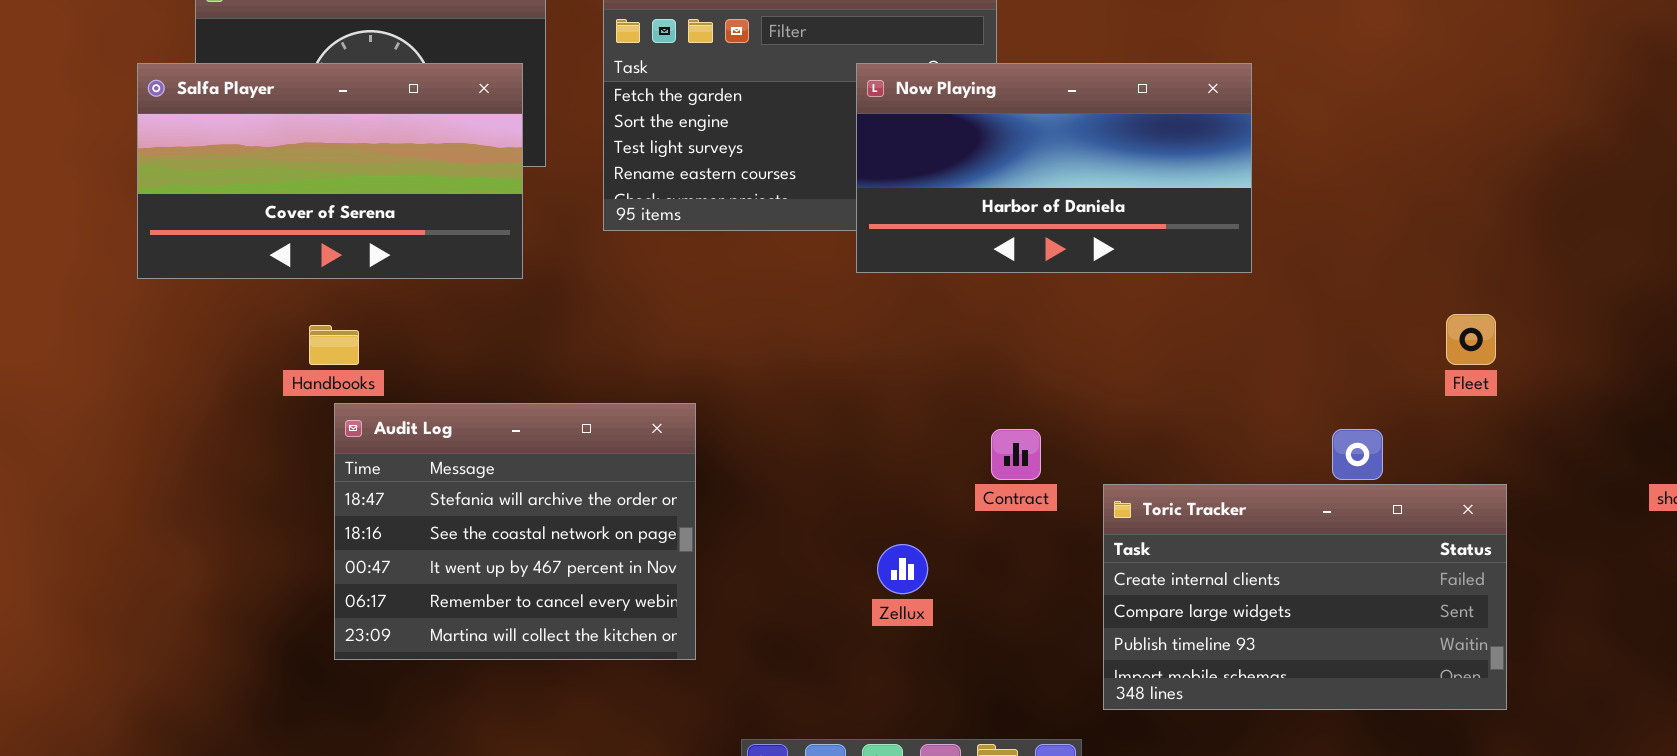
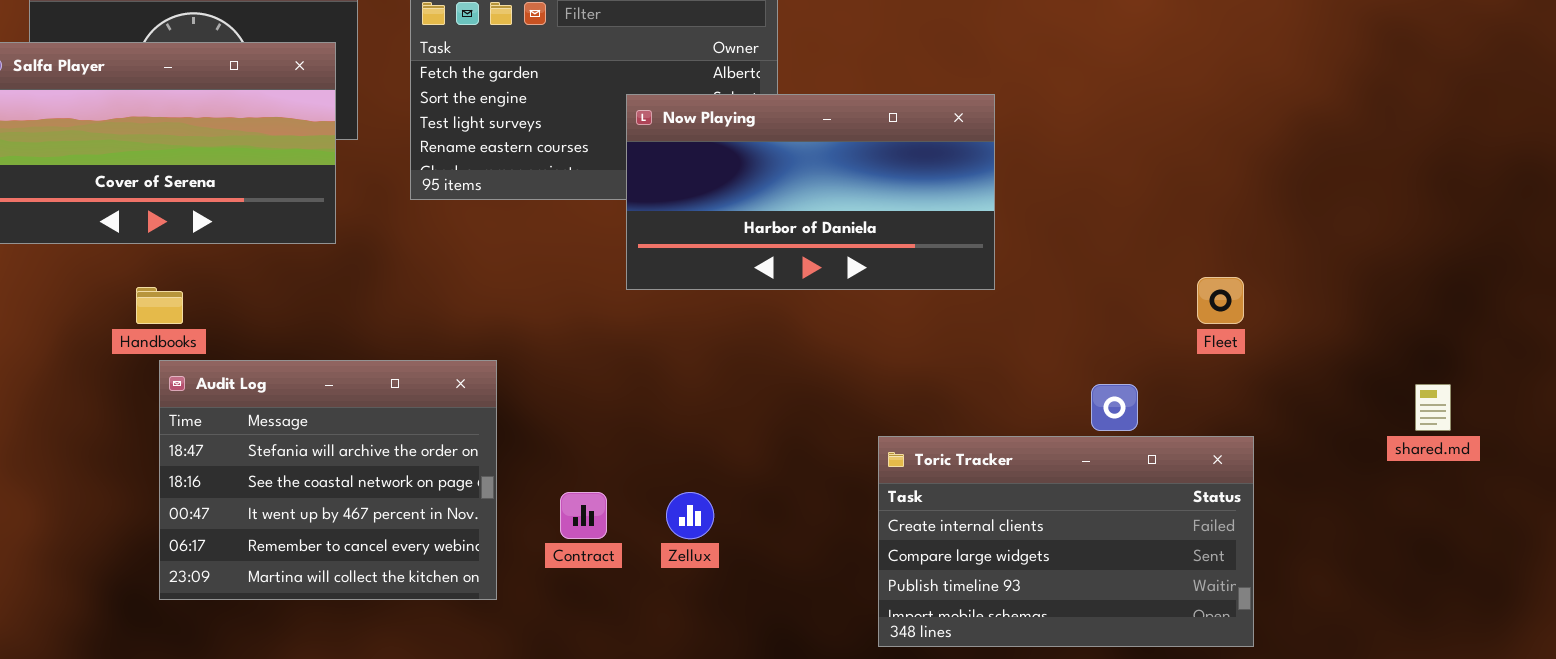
Now Playing: [856,63,1252,273] -> [626,94,995,290], moved
Contract: [991,429,1041,480] -> [560,492,607,539], moved

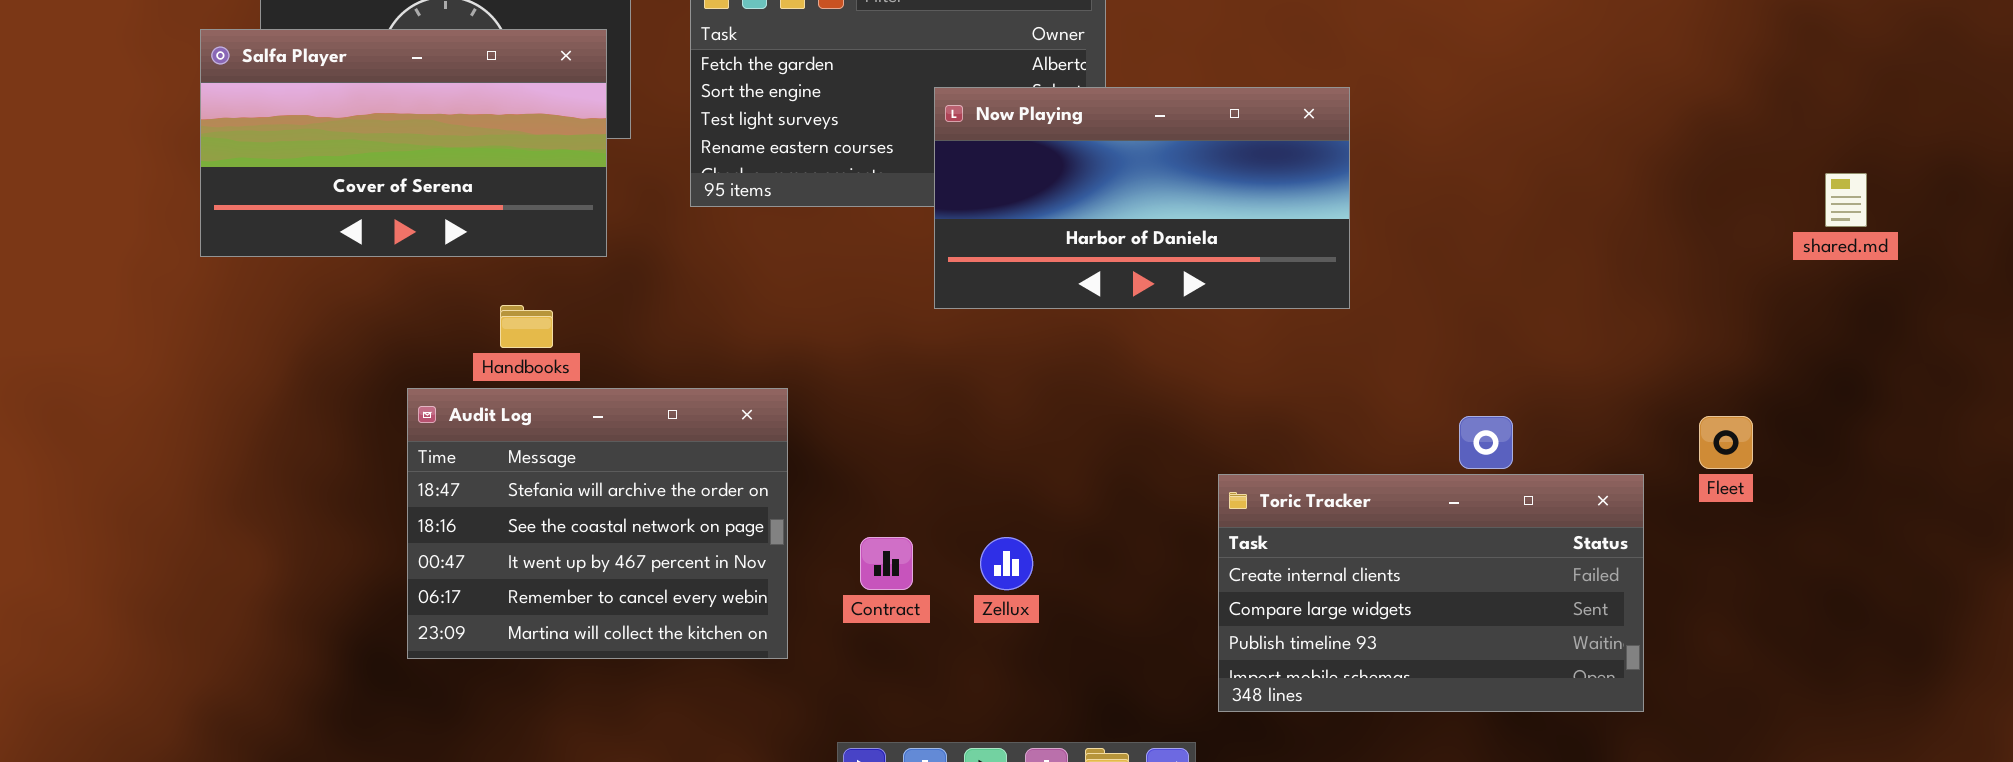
Fleet: [1197,277,1244,324] -> [1699,416,1753,469], moved
Handbooks: [136,287,183,324] -> [500,305,553,348], moved
shared.md: [1415,384,1451,431] -> [1825,173,1867,227], moved

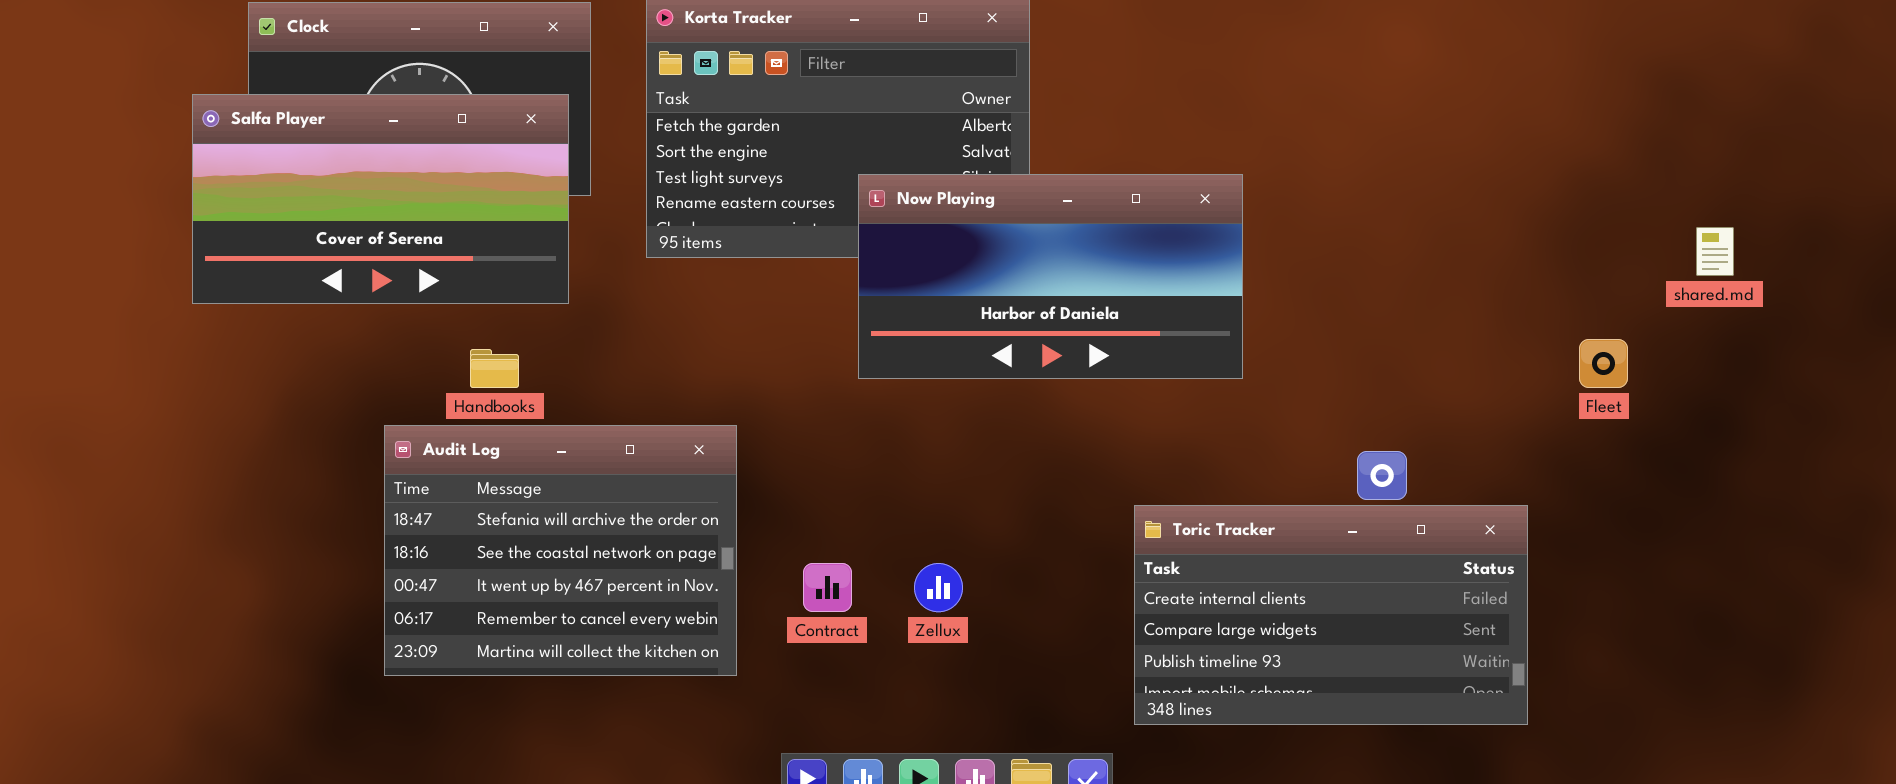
Now Playing: [934,87,1350,309] -> [858,174,1243,379], moved
Fleet: [1699,416,1753,469] -> [1579,339,1628,388], moved

